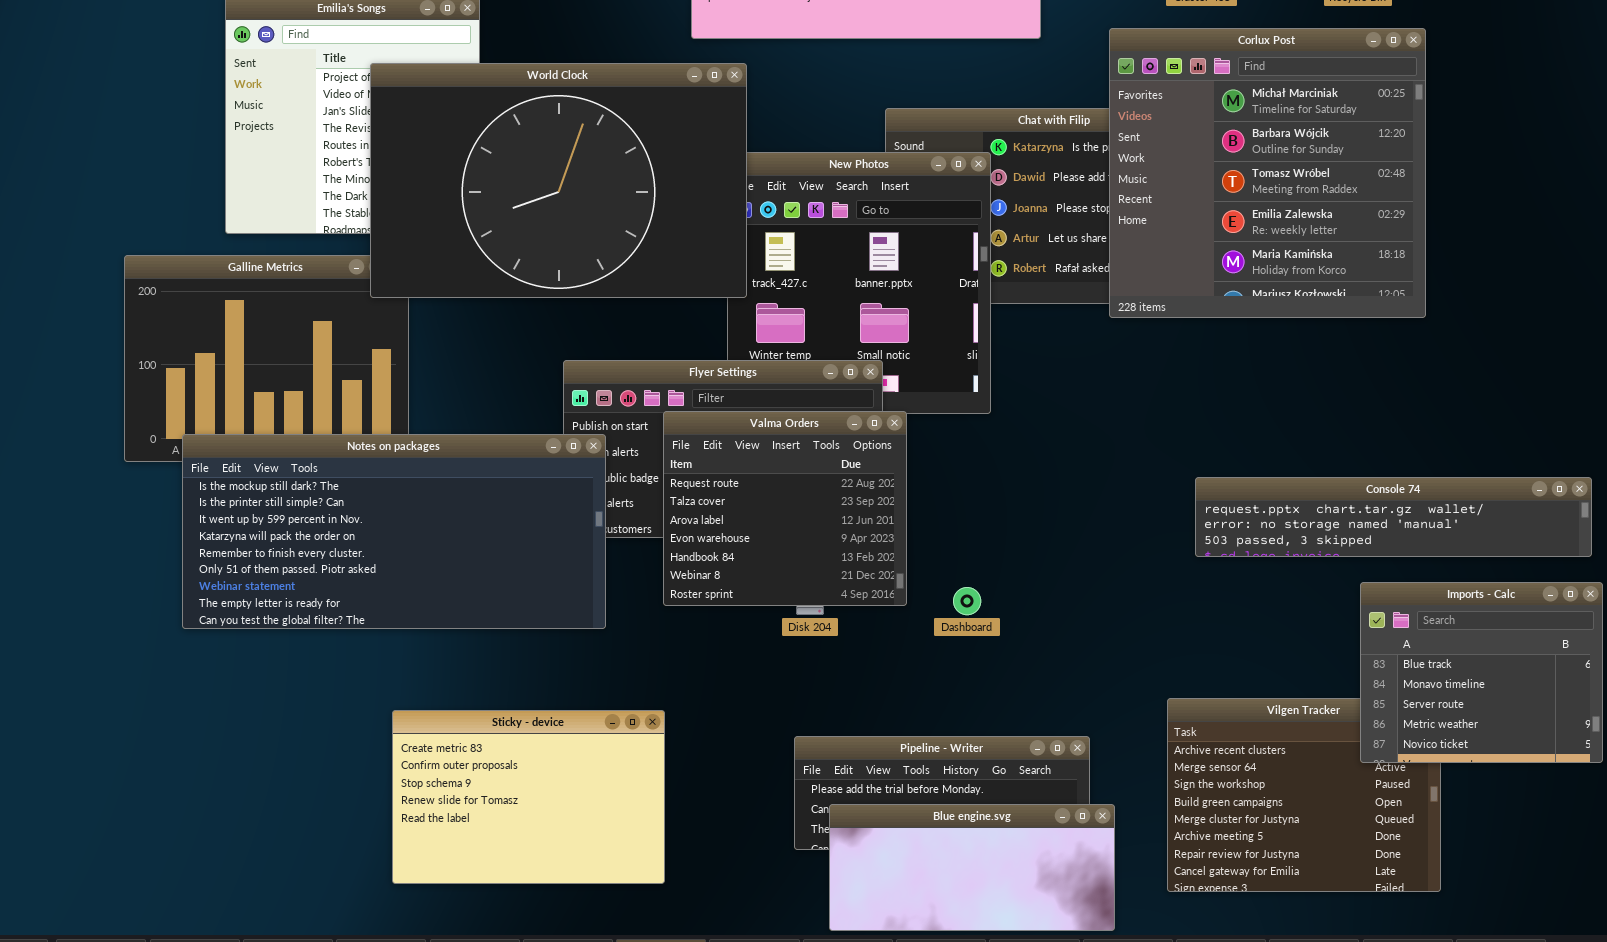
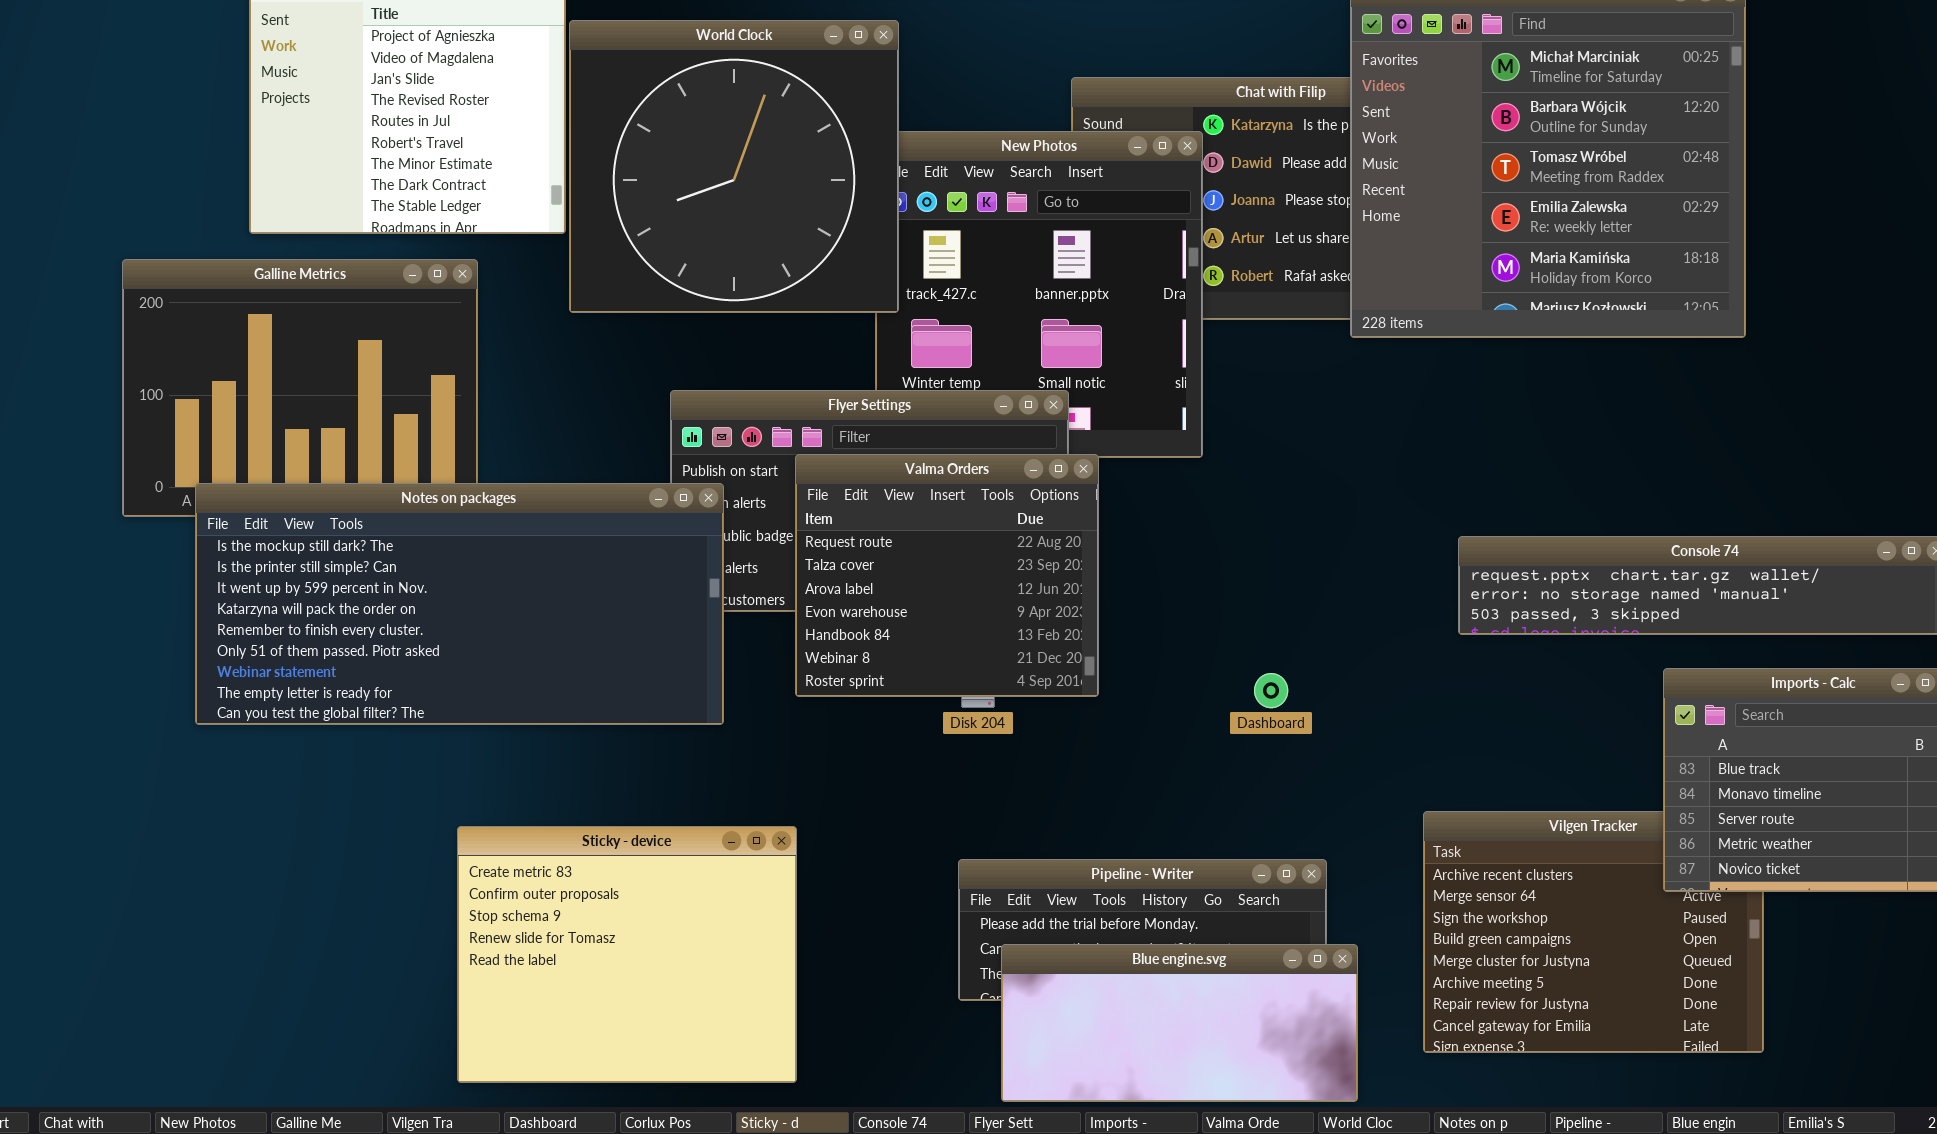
World Clock: [370,63,747,298] -> [569,20,899,313], resized
Dashboard: [953,587,981,615] -> [1254,673,1288,708], moved
Sticky - device: [392,710,665,884] -> [457,826,797,1083], resized

